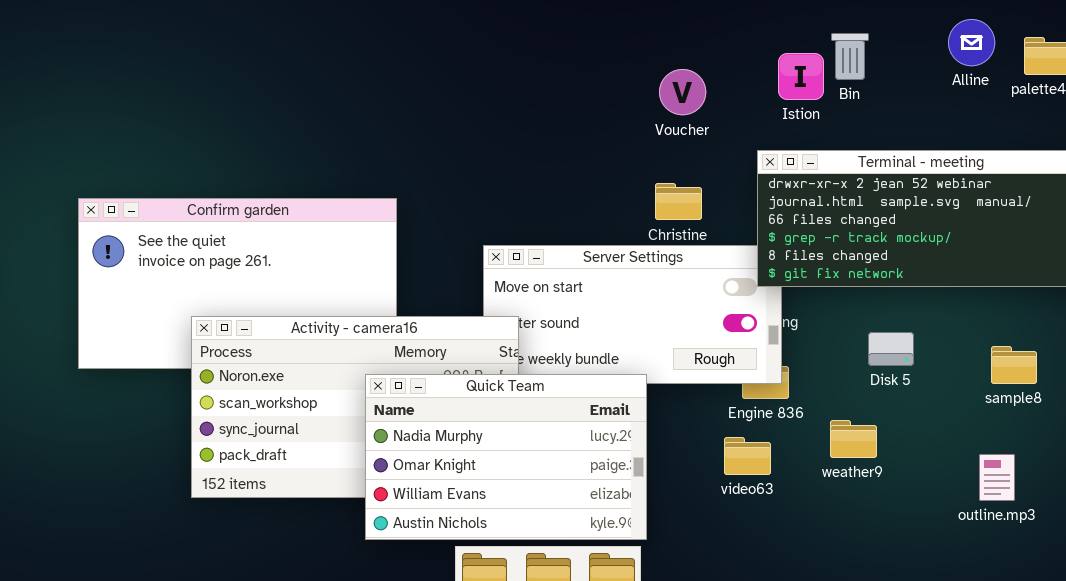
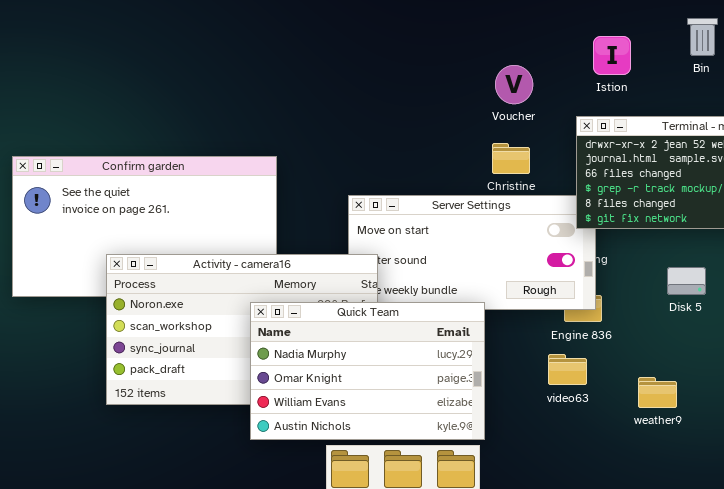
Bin: [831,33,869,80] -> [687,18,718,56], moved
Voucher: [659,69,706,115] -> [495,65,533,104], moved
weather9: [830,420,877,458] -> [638,377,677,408], moved

